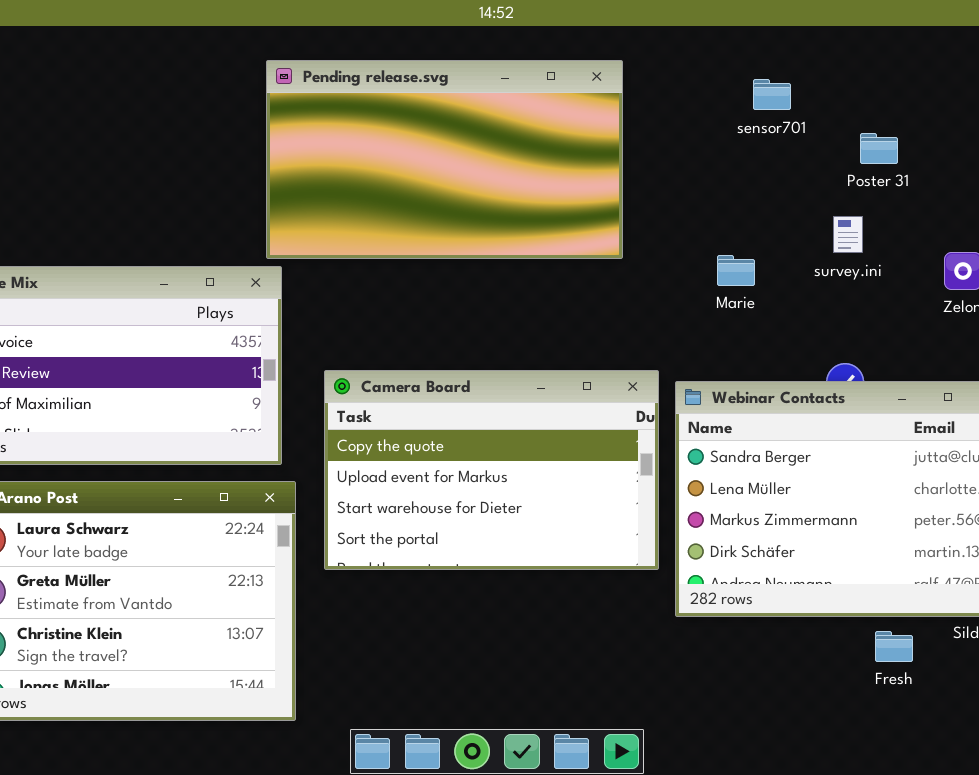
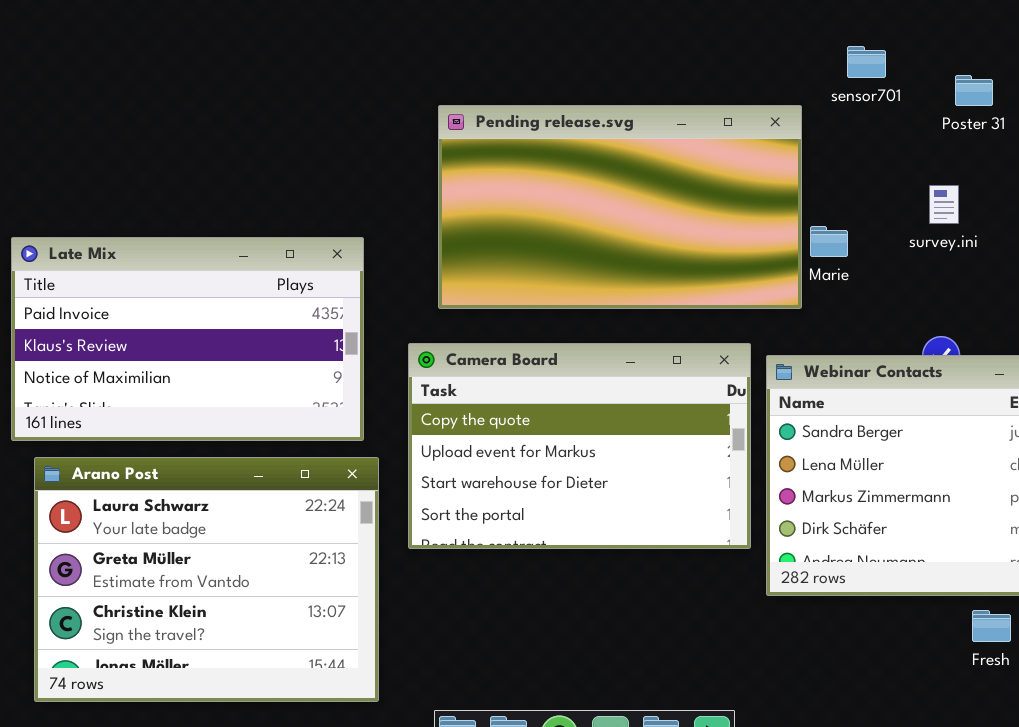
Pending release.svg: [266,60,623,259] -> [438,105,802,309], moved
Poster 31: [860,133,898,164] -> [955,75,993,106], moved

